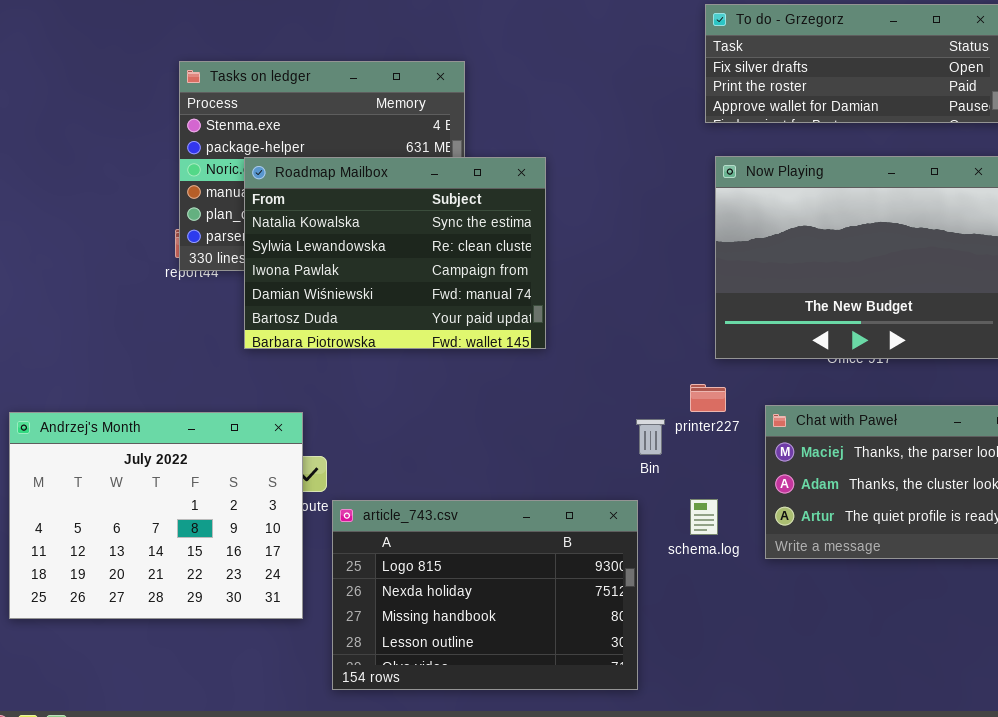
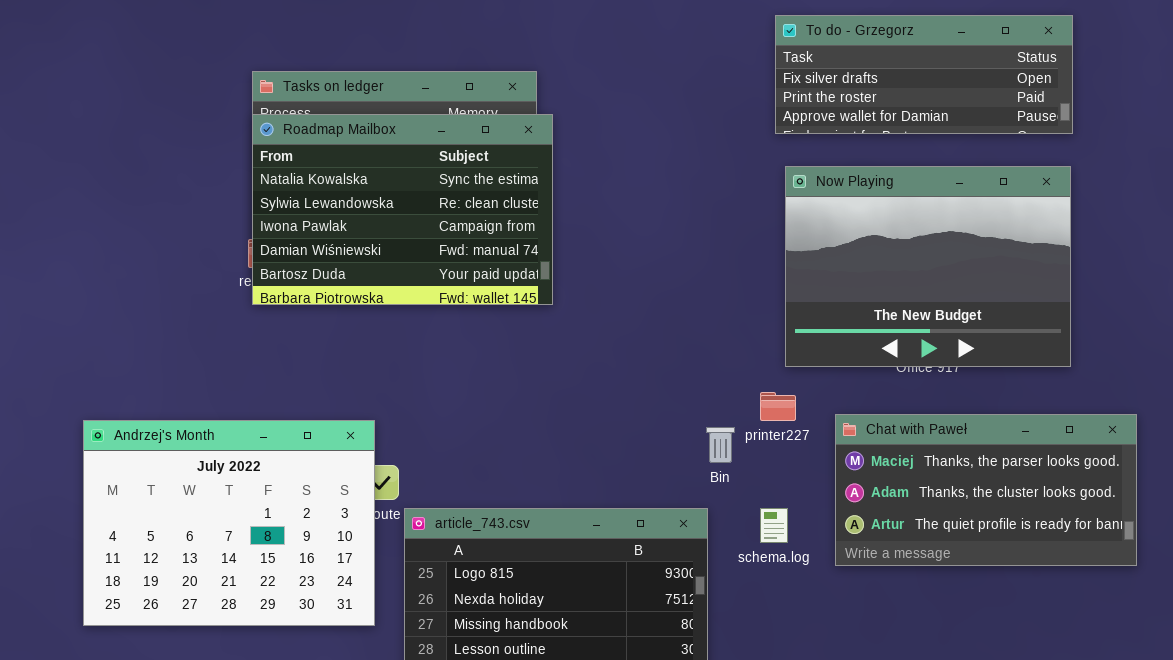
Roadmap Mailbox: [244,157,546,349] -> [252,114,553,305], moved

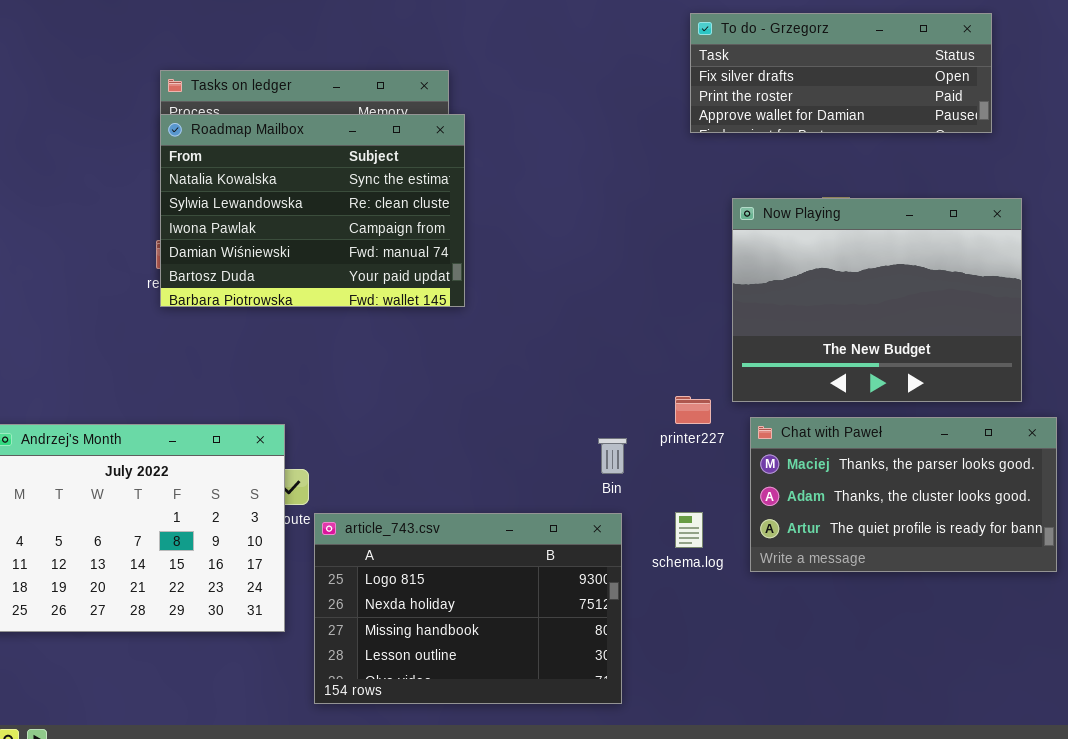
Now Playing: [785,166,1071,367] -> [732,198,1022,402], moved
Bin: [706,427,735,463] -> [598,438,627,474], moved

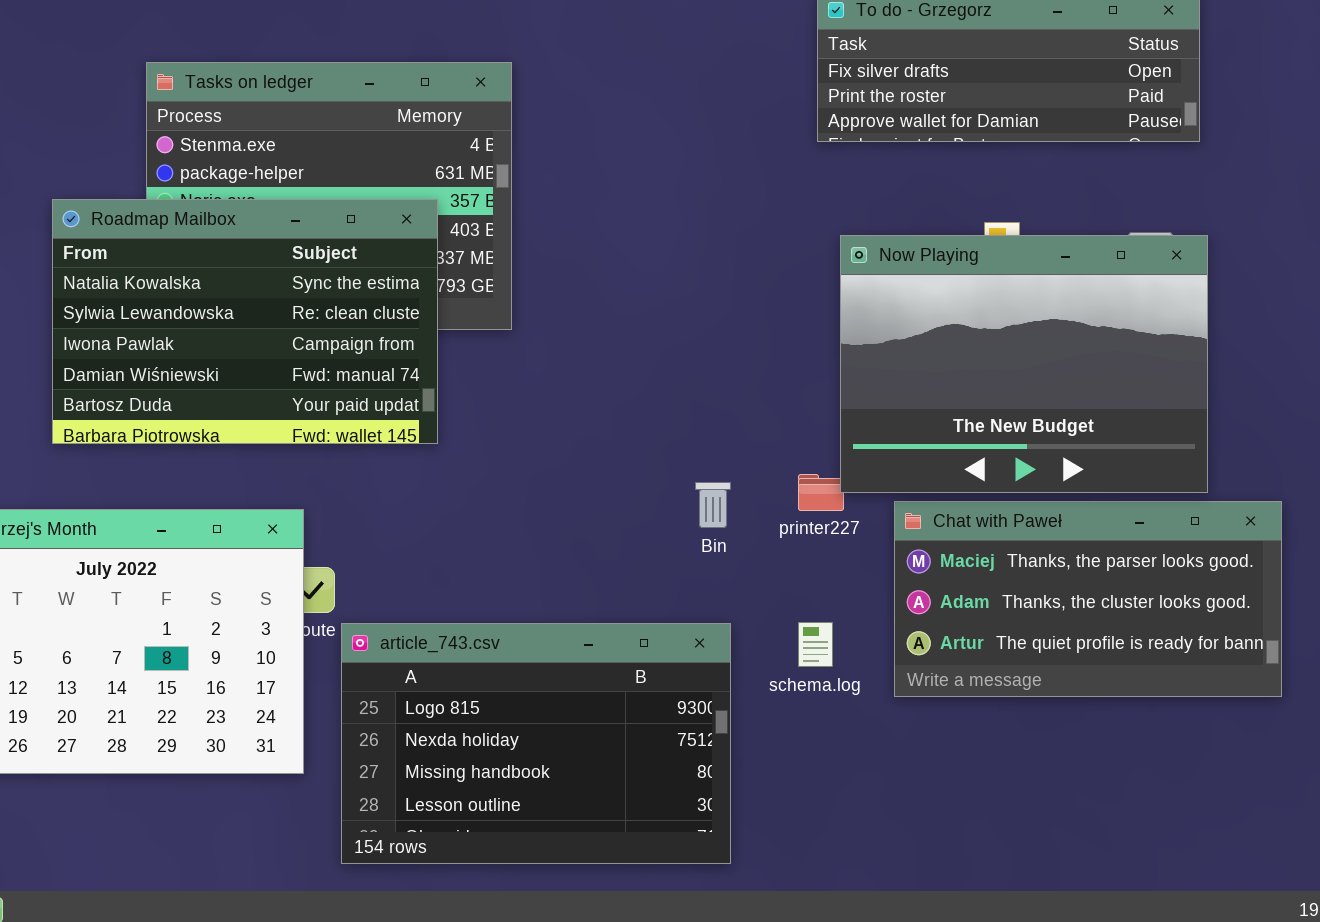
Roadmap Mailbox: [160,114,465,307] -> [52,199,438,444], moved
Now Playing: [732,198,1022,402] -> [840,235,1208,493], moved
Bin: [598,438,627,474] -> [695,482,731,528], moved

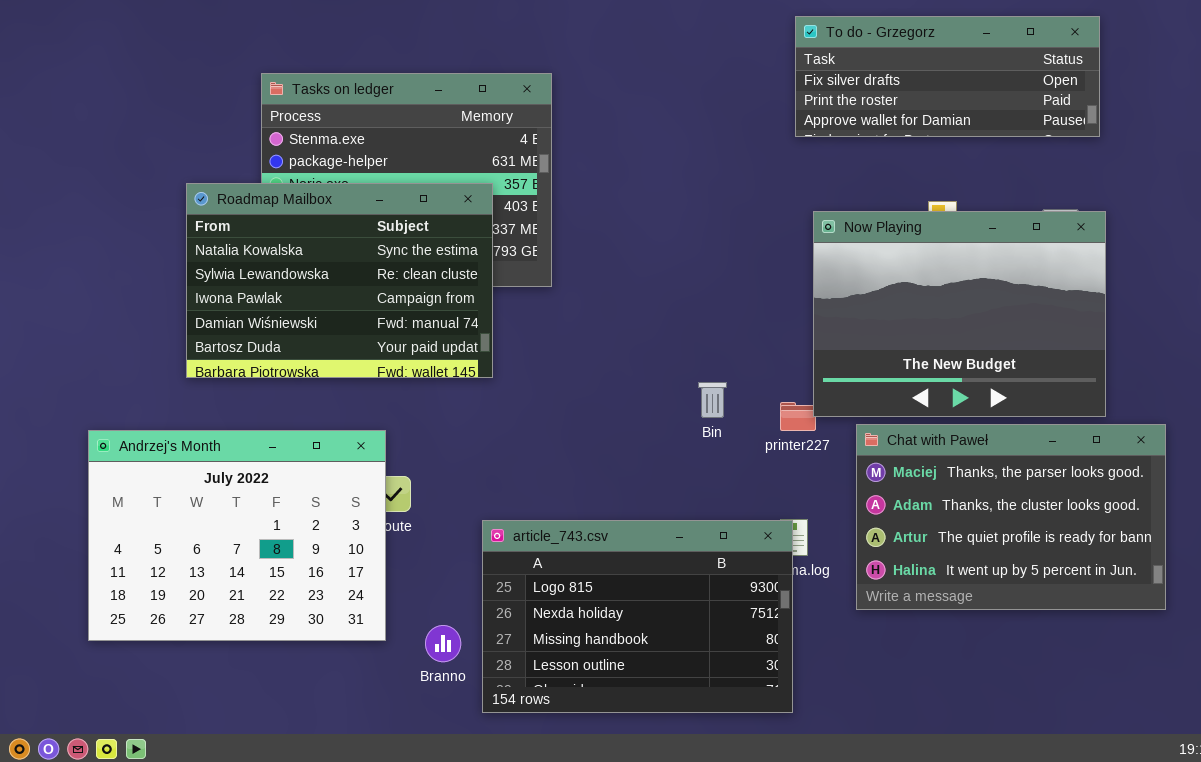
Bin: [695,482,731,528] -> [698,382,727,418], moved
Chat with Paweł: [894,501,1282,697] -> [856,424,1166,610], resized
article_743.csv: [341,623,731,864] -> [482,520,793,713], moved

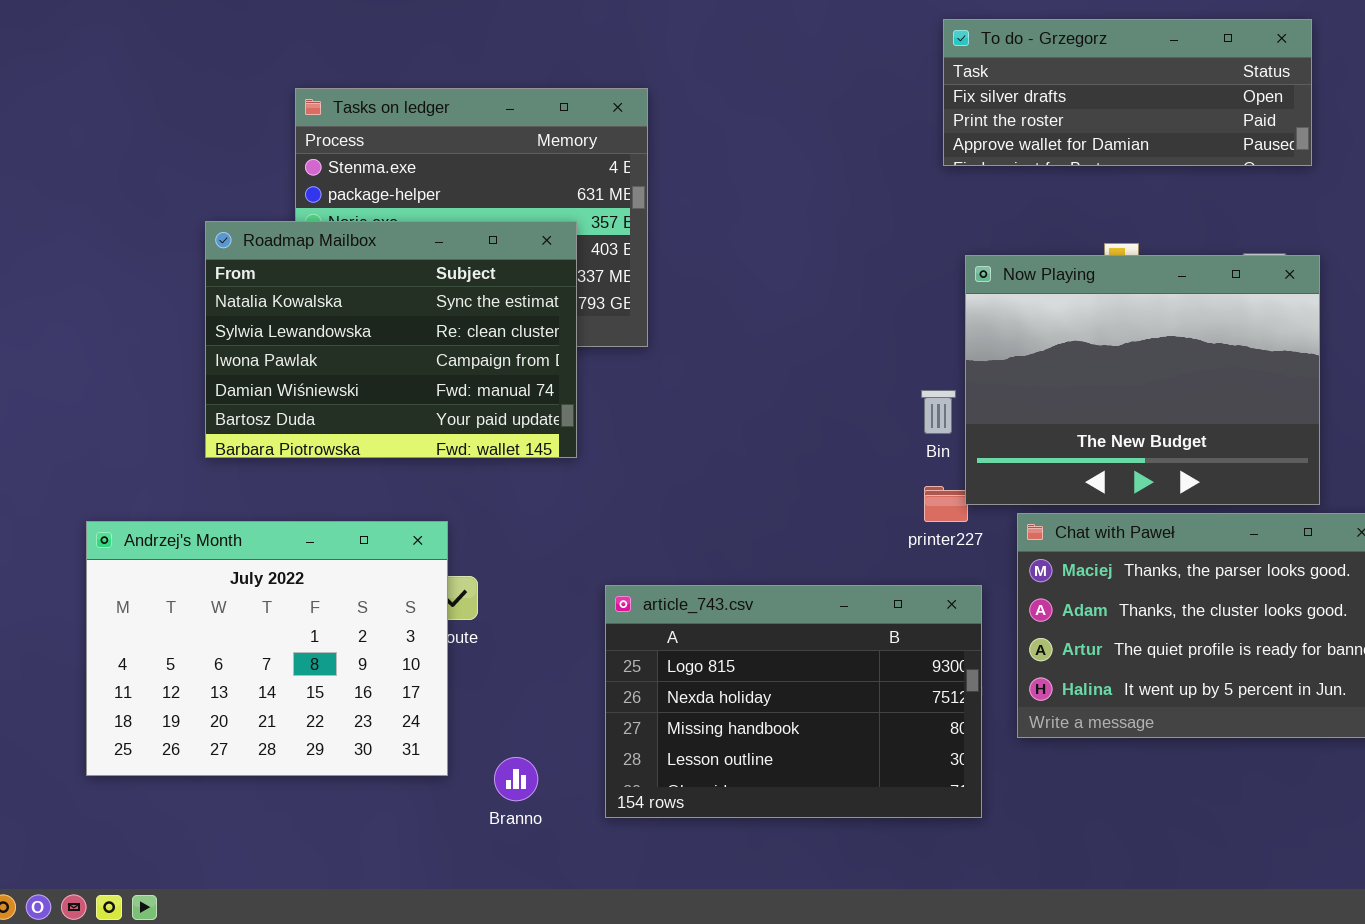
Bin: [698,382,727,418] -> [921,390,956,434], moved
article_743.csv: [482,520,793,713] -> [605,585,982,818], moved

